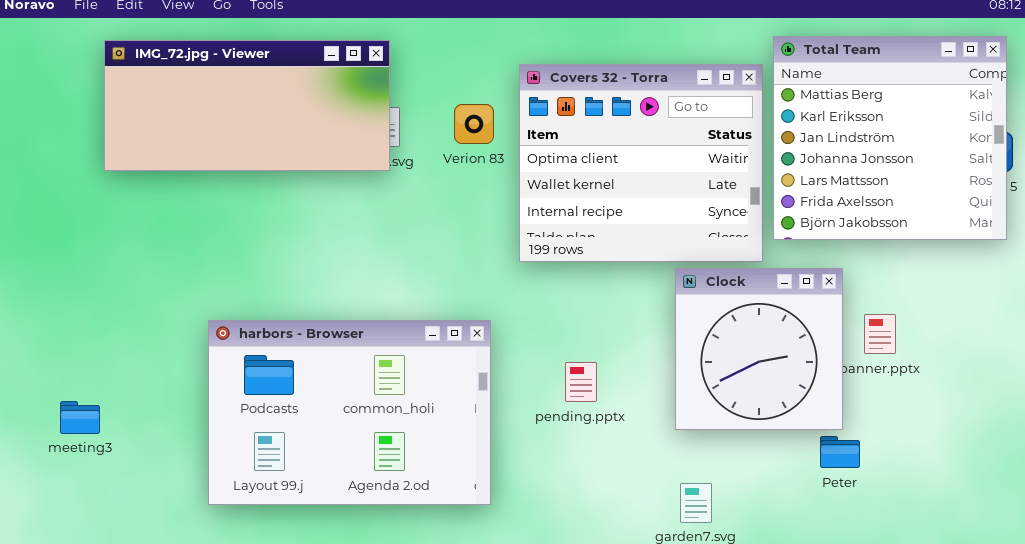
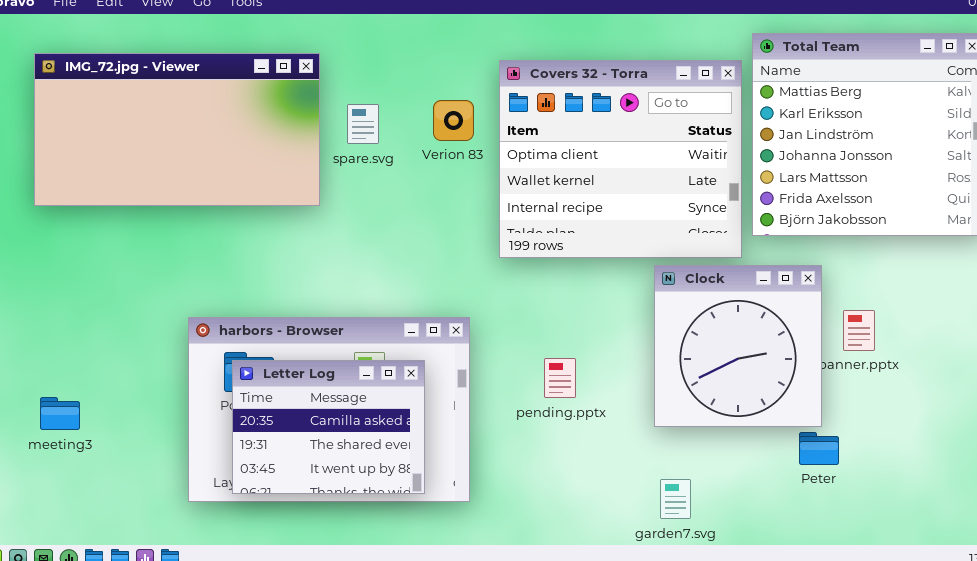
IMG_72.jpg - Viewer: [104,40,390,171] -> [34,53,320,206], moved, resized
Letter Log: none -> [232,360,425,494], opened

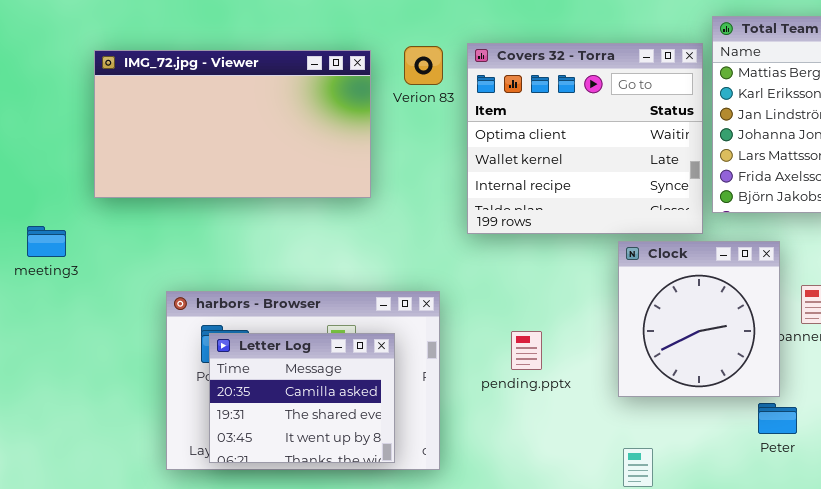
IMG_72.jpg - Viewer: [34,53,320,206] -> [94,50,371,198], moved
Verion 83: [433,100,474,141] -> [404,46,443,85], moved
meeting3: [40,397,80,430] -> [27,226,66,257], moved

